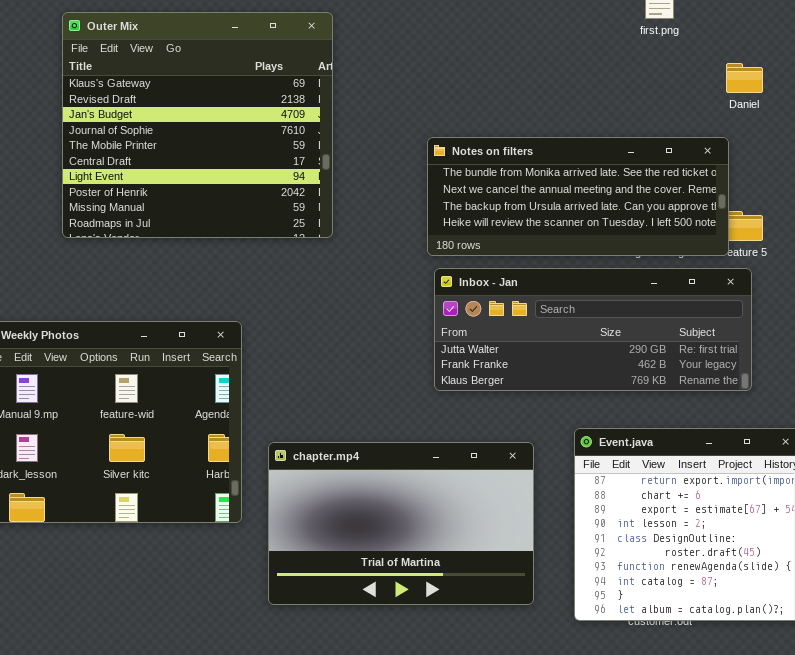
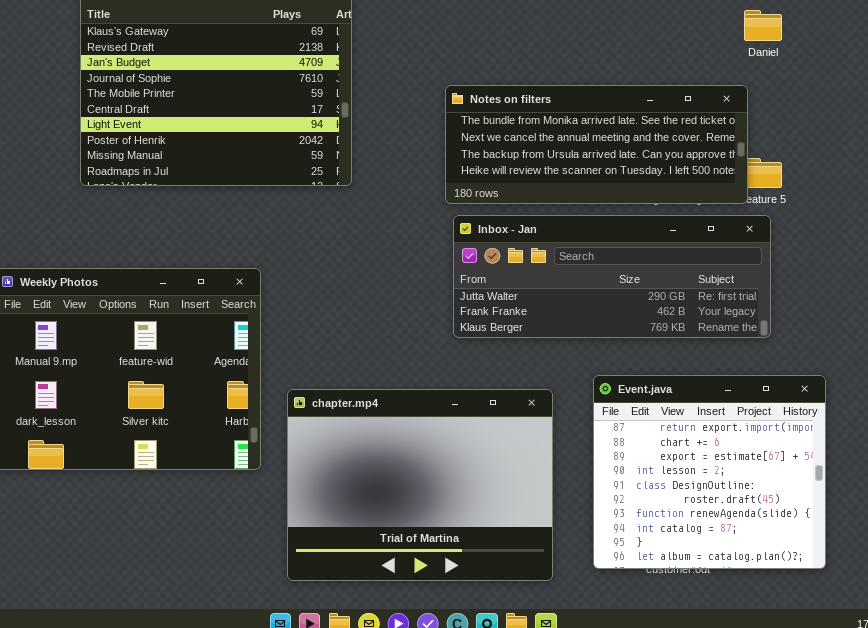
chapter.mp4: [268,442,534,605] -> [287,389,553,581], resized

